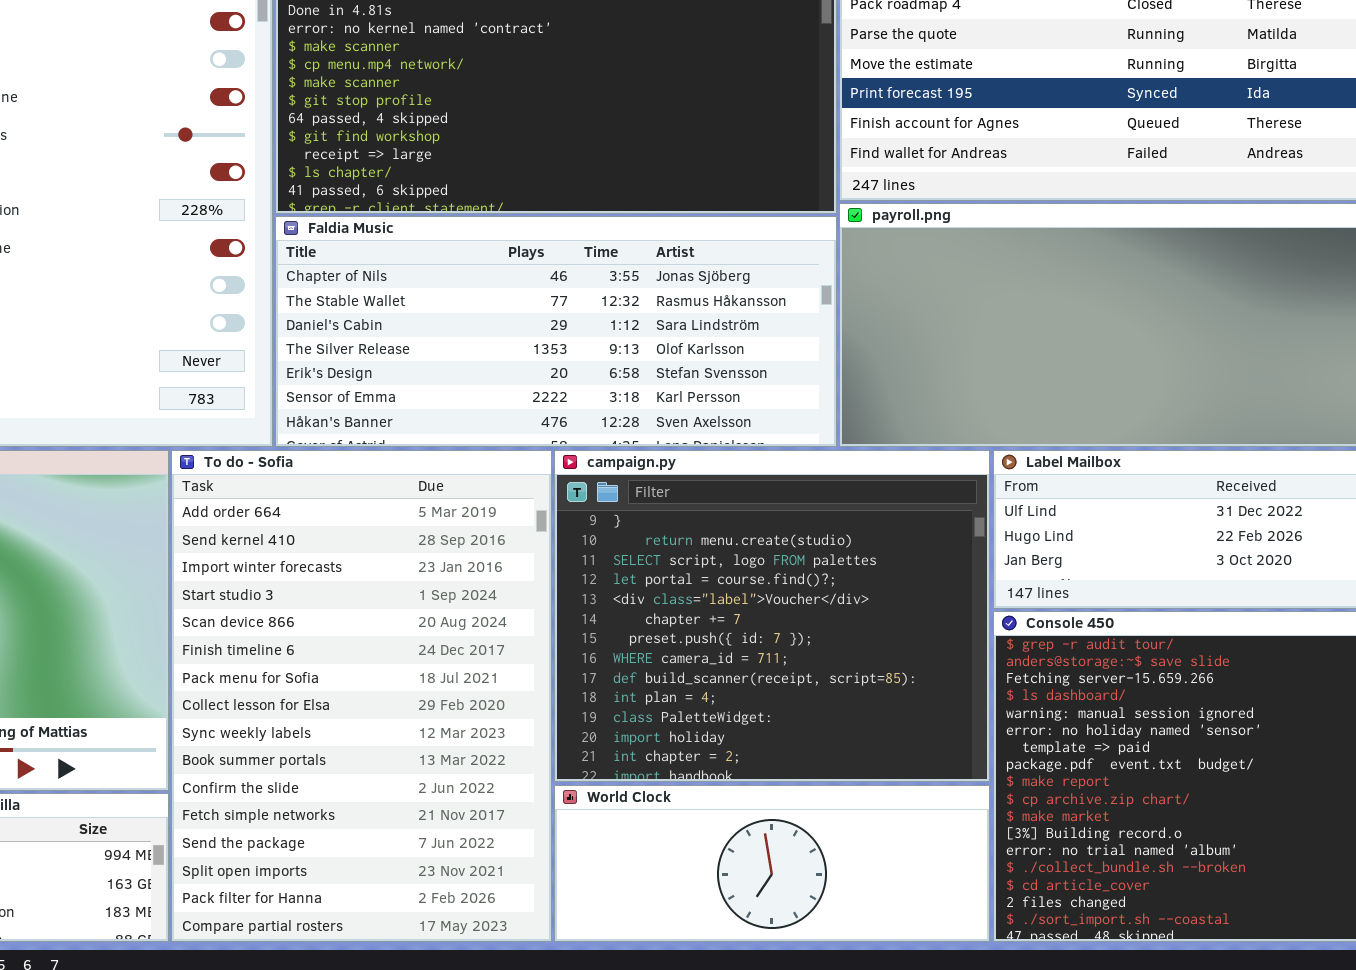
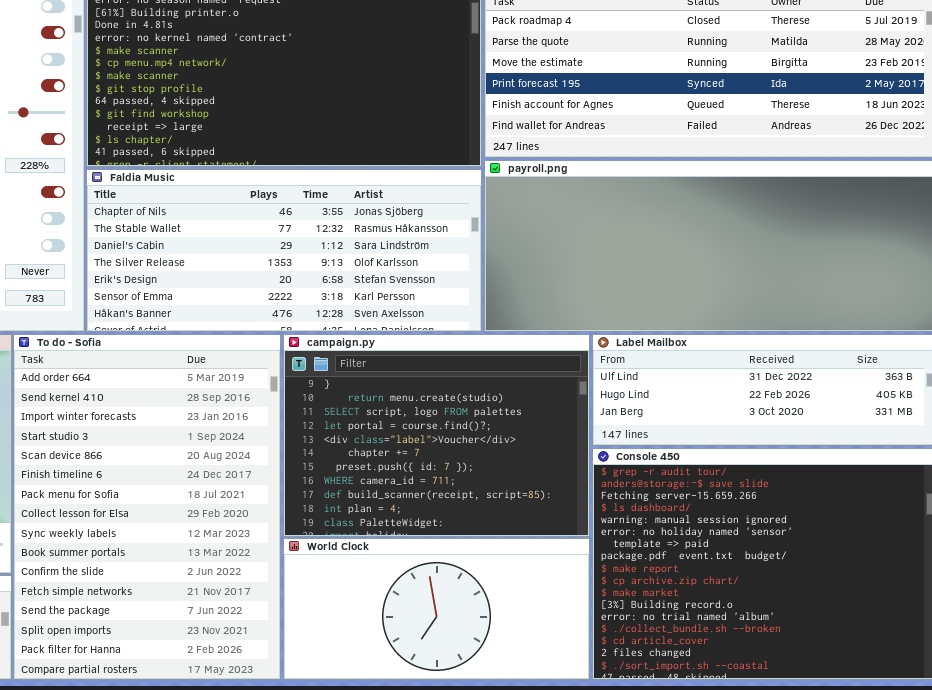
campaign.py: [554,450,990,782] -> [283,334,590,537], resized
World Clock: [554,785,990,942] -> [283,538,590,680], resized

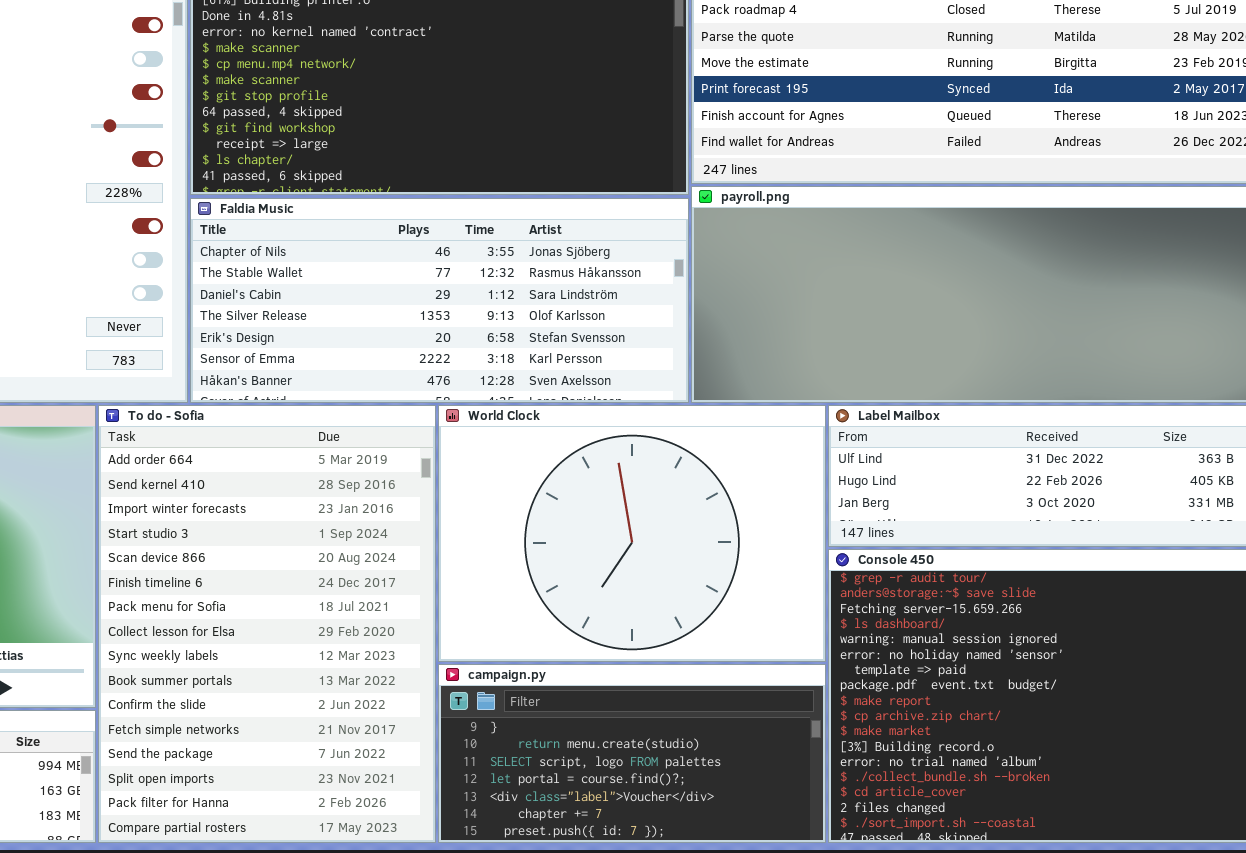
campaign.py: [283,334,590,537] -> [438,664,826,843], moved, resized
World Clock: [283,538,590,680] -> [438,405,826,662], moved, resized

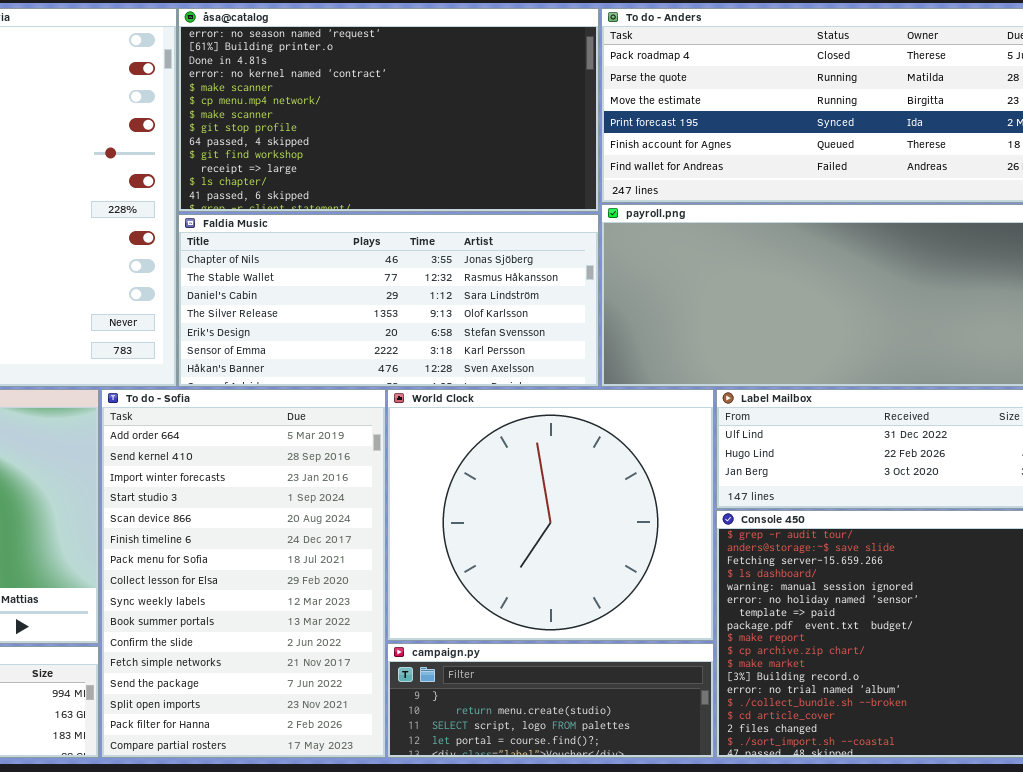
World Clock: [438,405,826,662] -> [387,389,714,641], resized
campaign.py: [438,664,826,843] -> [387,643,714,758], resized

